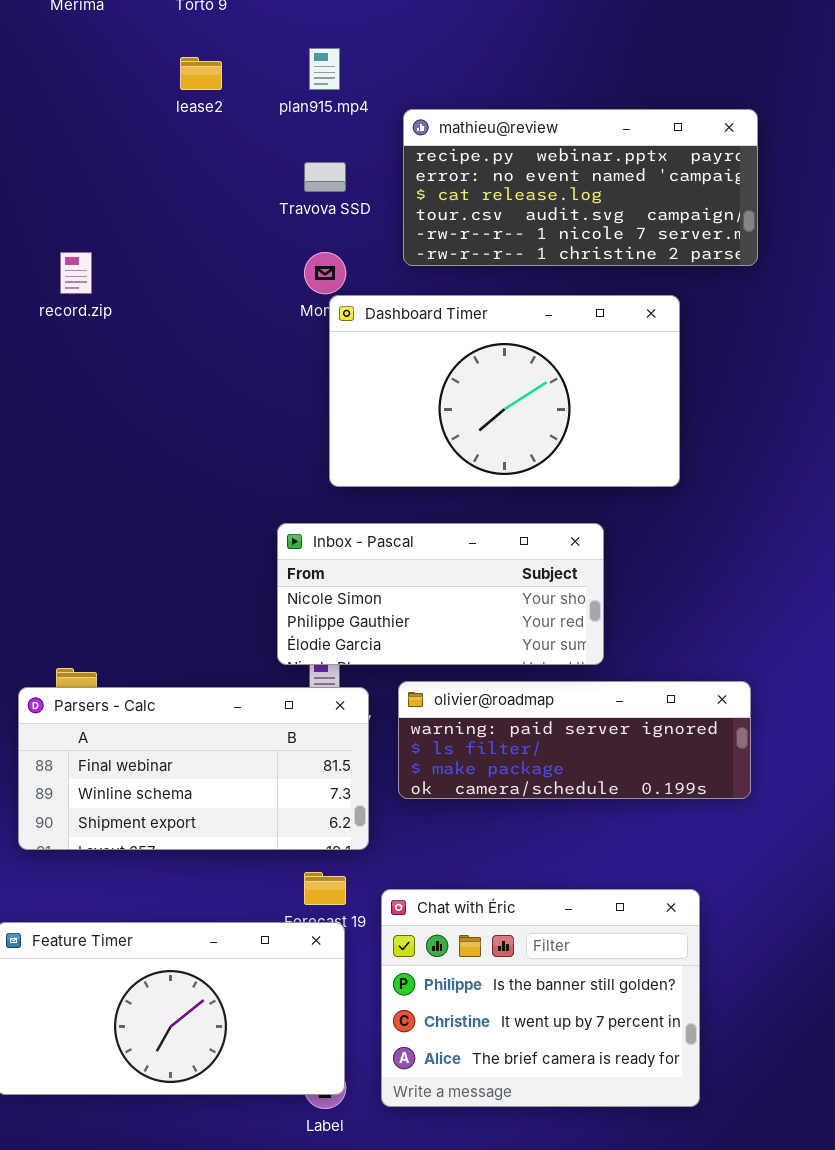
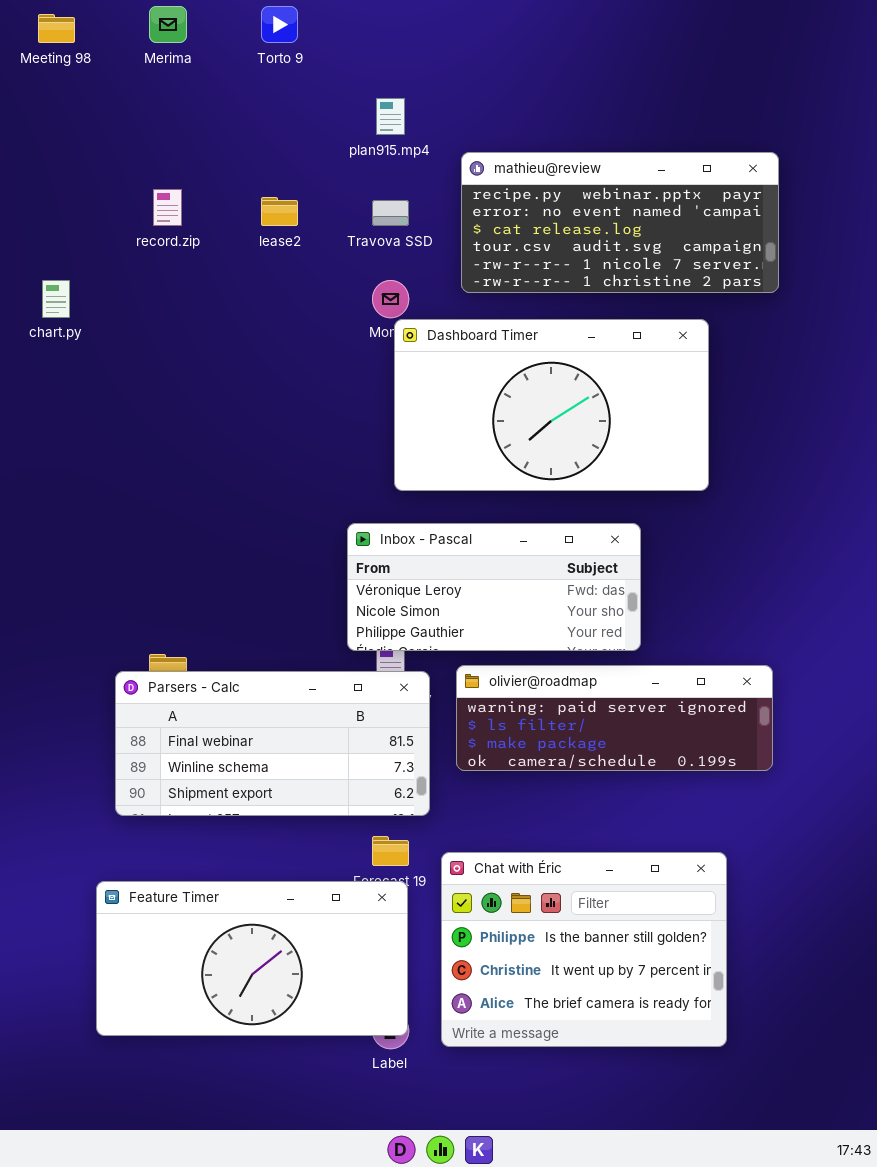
lease2: [180,57,222,90] -> [261,197,298,226], moved
record.zip: [60,252,92,294] -> [153,189,182,226], moved
Inbox - Pascal: [277,523,604,665] -> [347,523,641,651], scrolled up 1 row

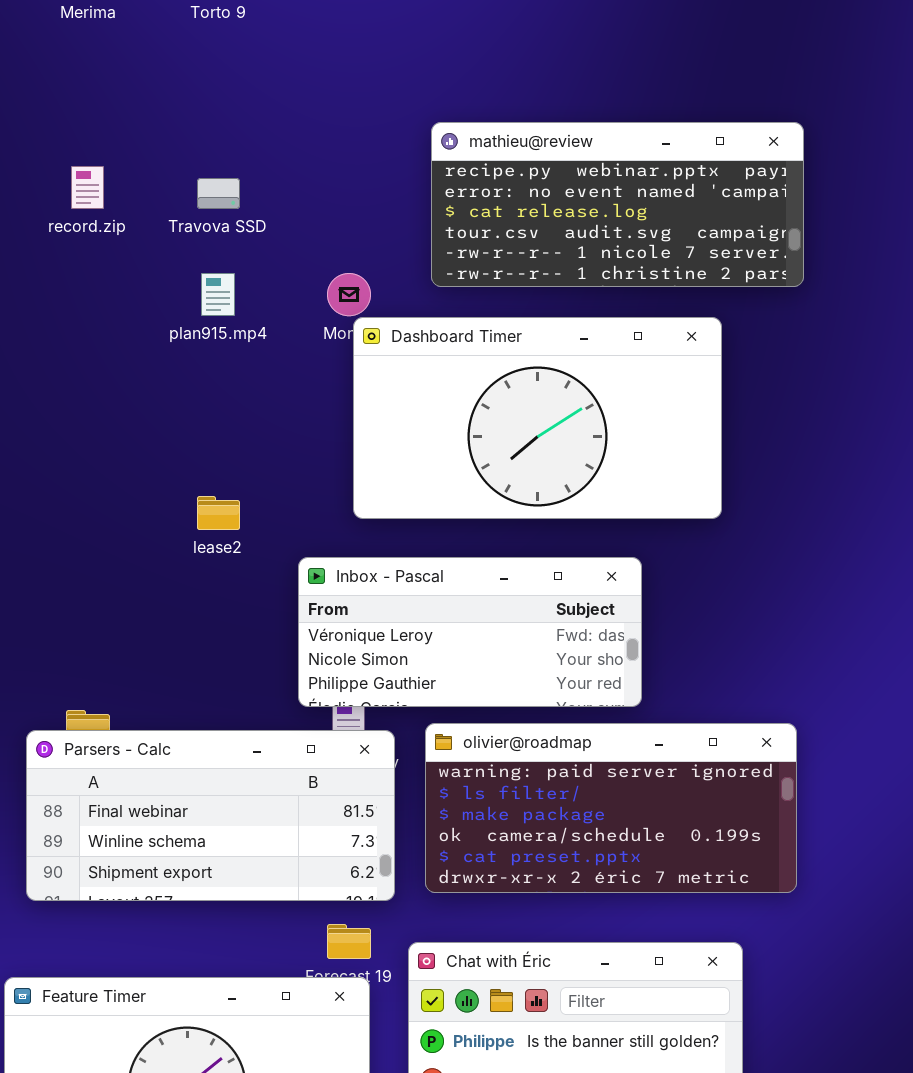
plan915.mp4: [376,98,405,135] -> [201,273,235,316], moved
lease2: [261,197,298,226] -> [197,496,240,530], moved
Travova SSD: [372,200,409,226] -> [197,178,240,209], moved
olivier@roadmap: [456,665,773,771] -> [425,723,797,893], resized

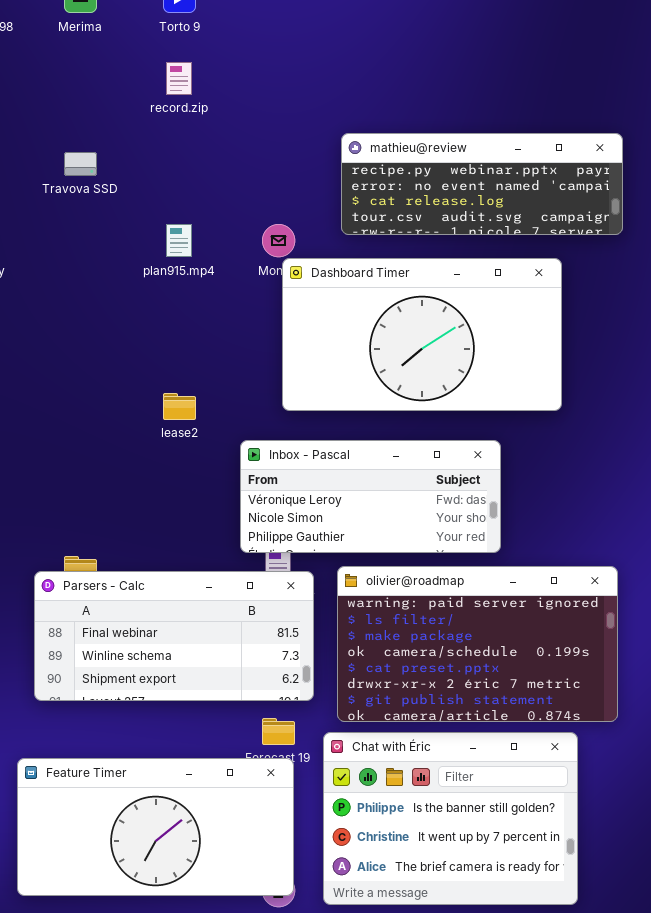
mathieu@review: [431,122,804,287] -> [341,133,623,235], resized
record.zip: [71,166,104,209] -> [166,62,192,95], moved
Travova SSD: [197,178,240,209] -> [64,152,97,176], moved
olivier@roadmap: [425,723,797,893] -> [337,566,618,722], resized

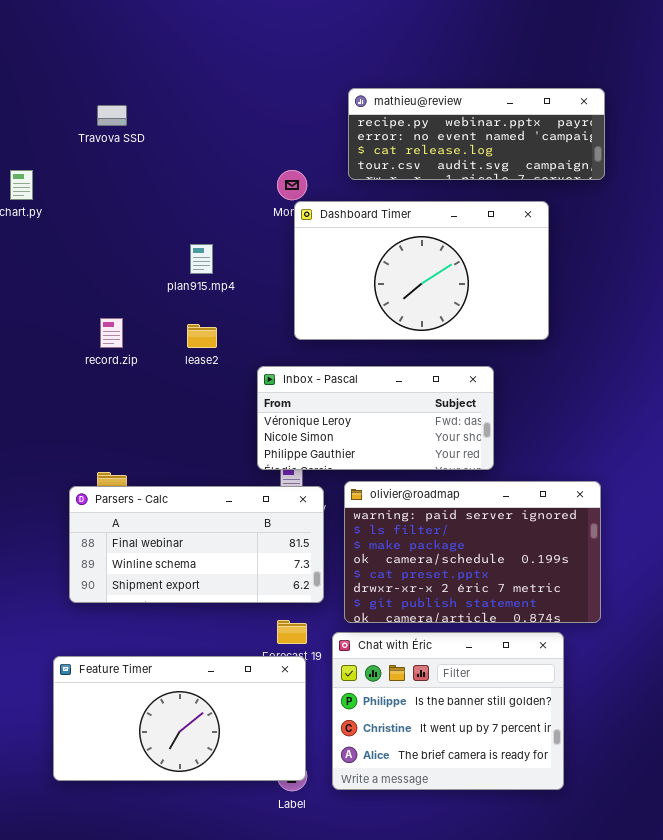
record.zip: [166,62,192,95] -> [100,318,123,348], moved
plan915.mp4: [166,224,192,257] -> [190,244,213,274], moved

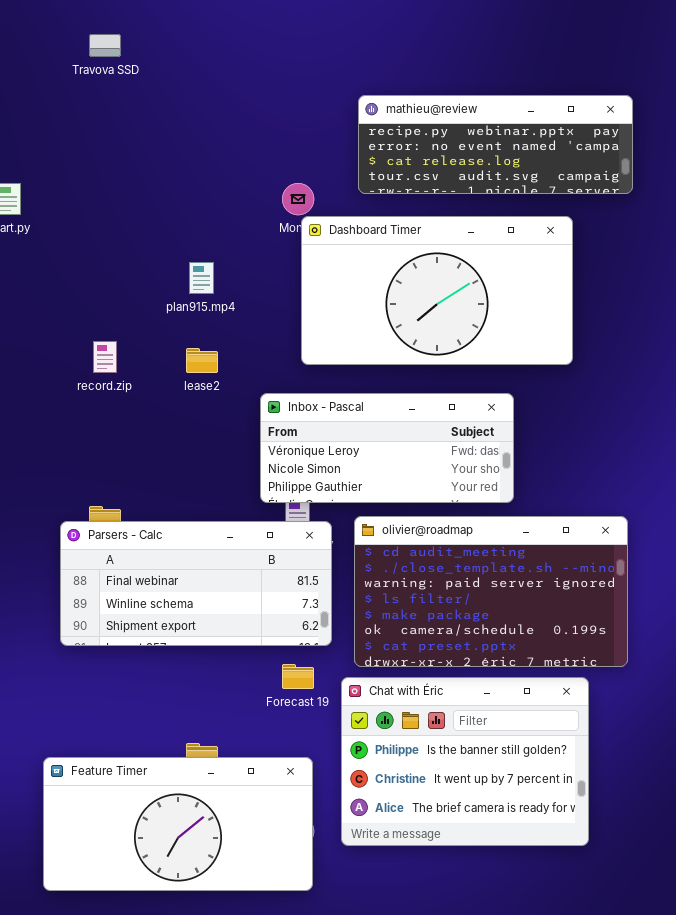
Travova SSD: [97,105,127,126] -> [89,34,121,57], moved
olivier@roadmap: [344,481,601,623] -> [354,516,628,667], scrolled up 2 rows
Feature Timer: [53,656,306,781] -> [43,757,313,891], moved

